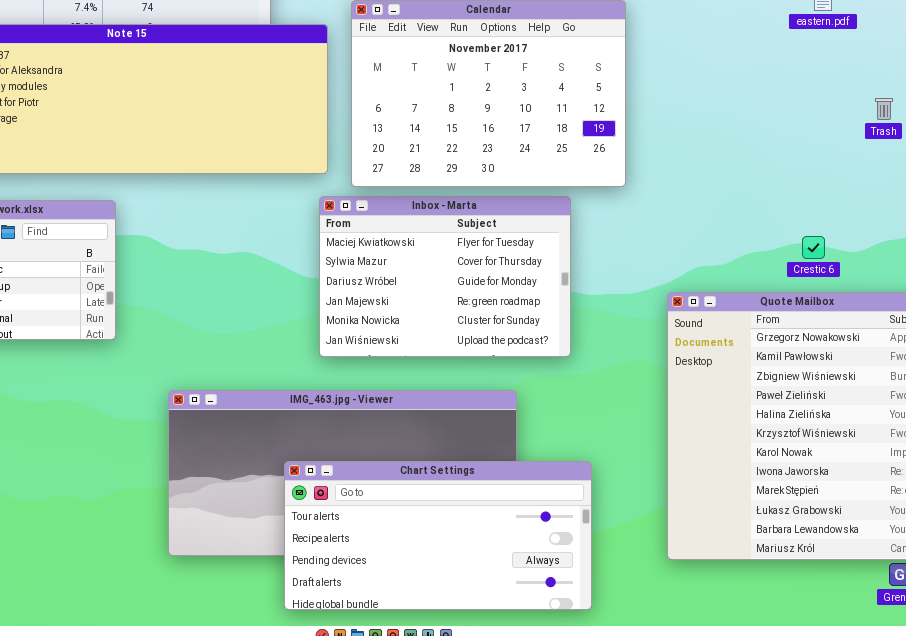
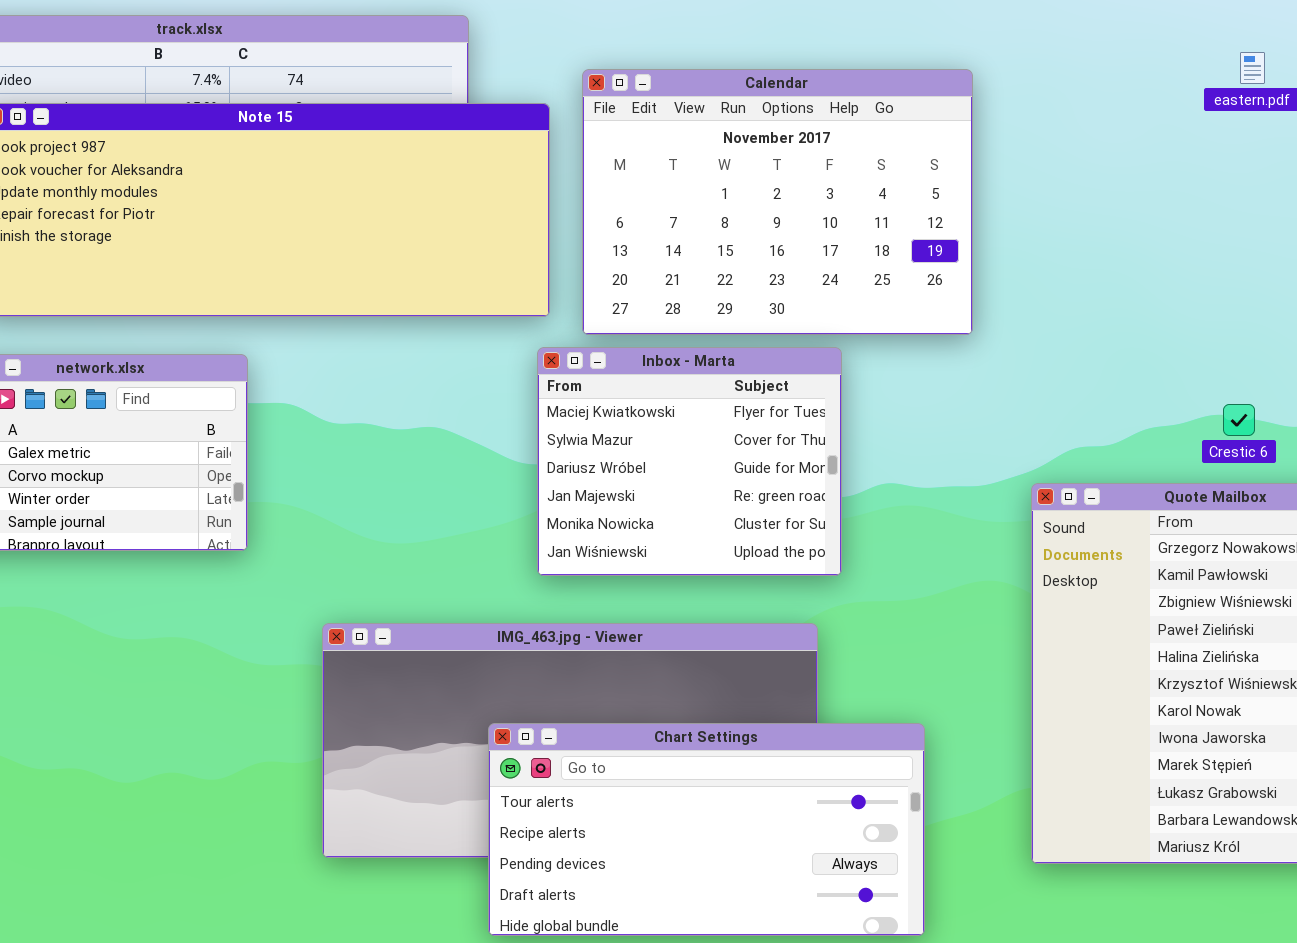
Inbox - Marta: [319,196,571,357] -> [537,347,842,576], resized

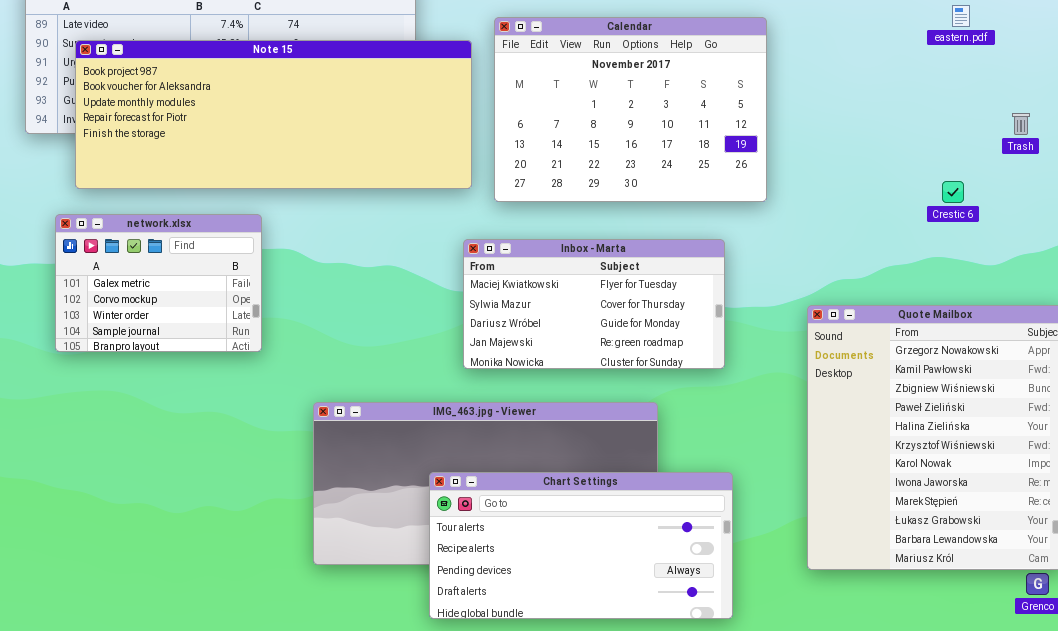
Inbox - Marta: [537,347,842,576] -> [463,239,725,369], resized
Crestic 6: [1223,404,1255,436] -> [942,181,964,203], moved

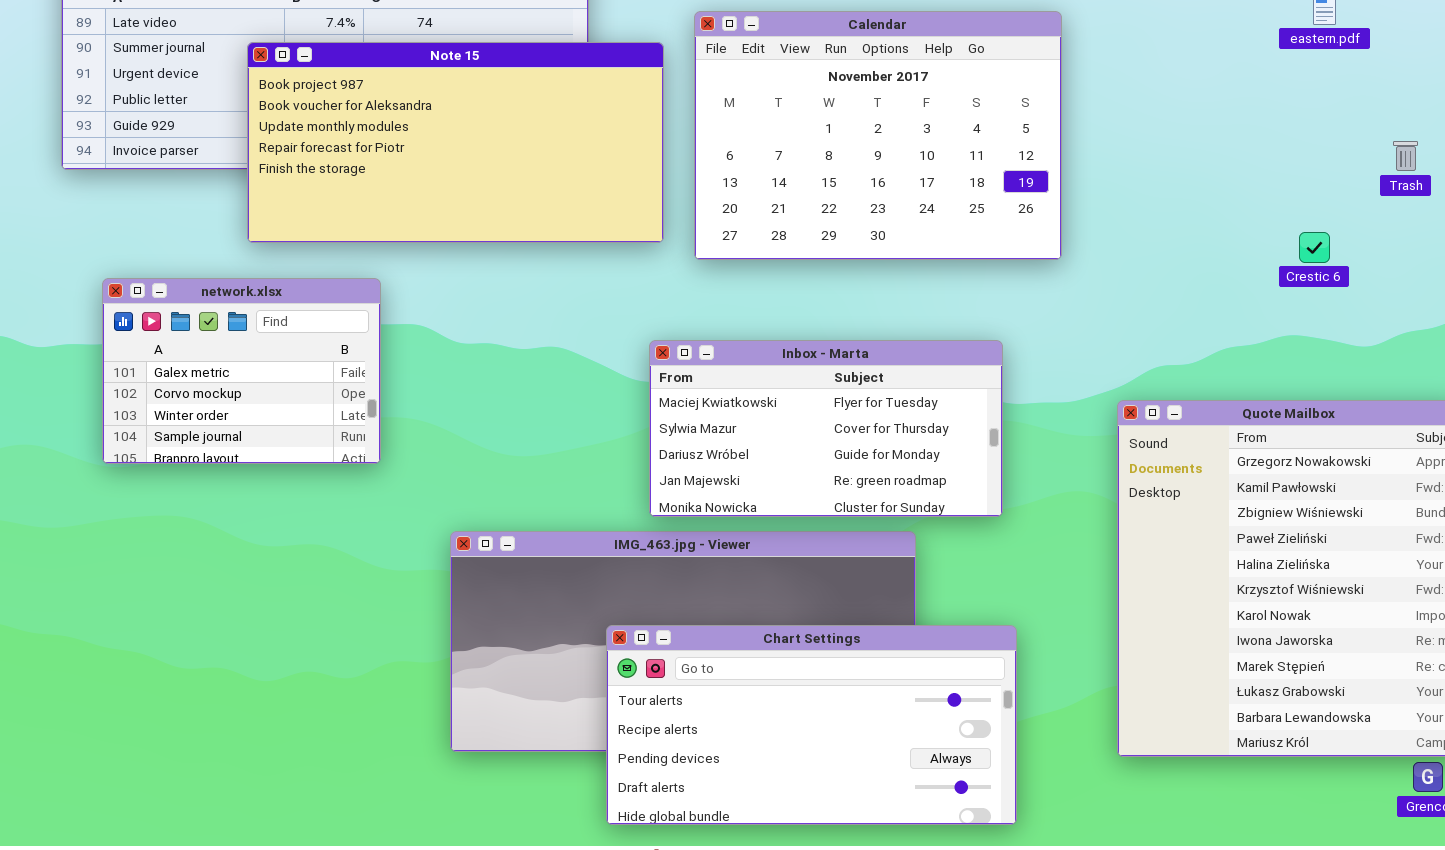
Note 15: [75,40,472,189] -> [247,42,664,243], resized
Inbox - Marta: [463,239,725,369] -> [649,340,1003,517], moved

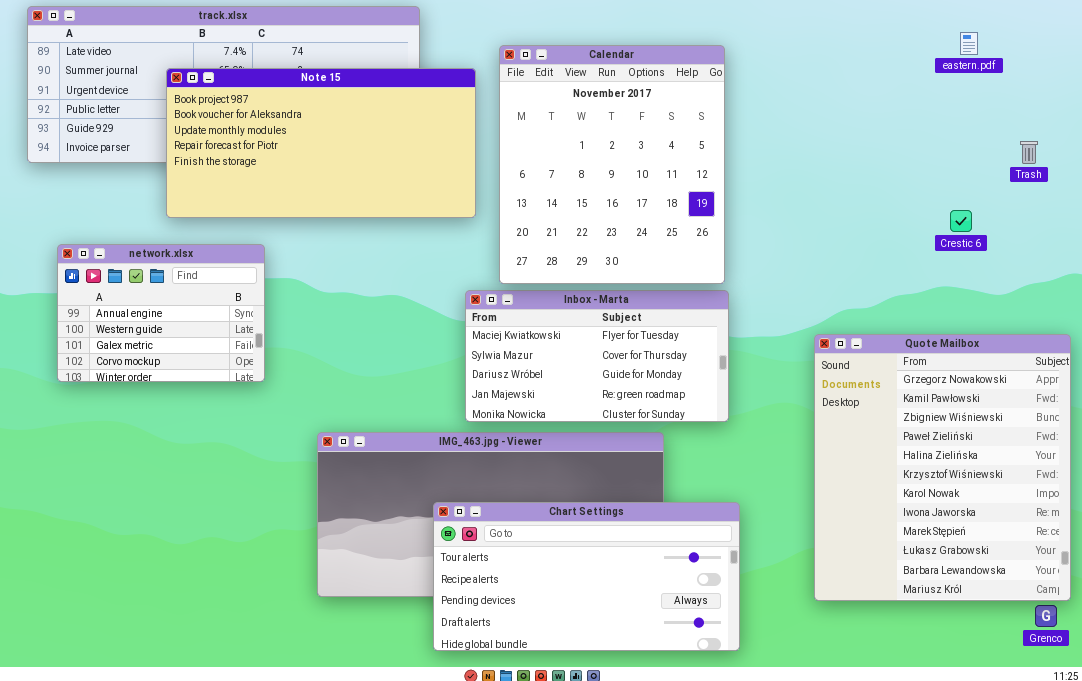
Calendar: [694,11,1062,260] -> [499,45,725,284], resized
network.xlsx: [102,278,381,464] -> [57,244,265,382], scrolled up 2 rows

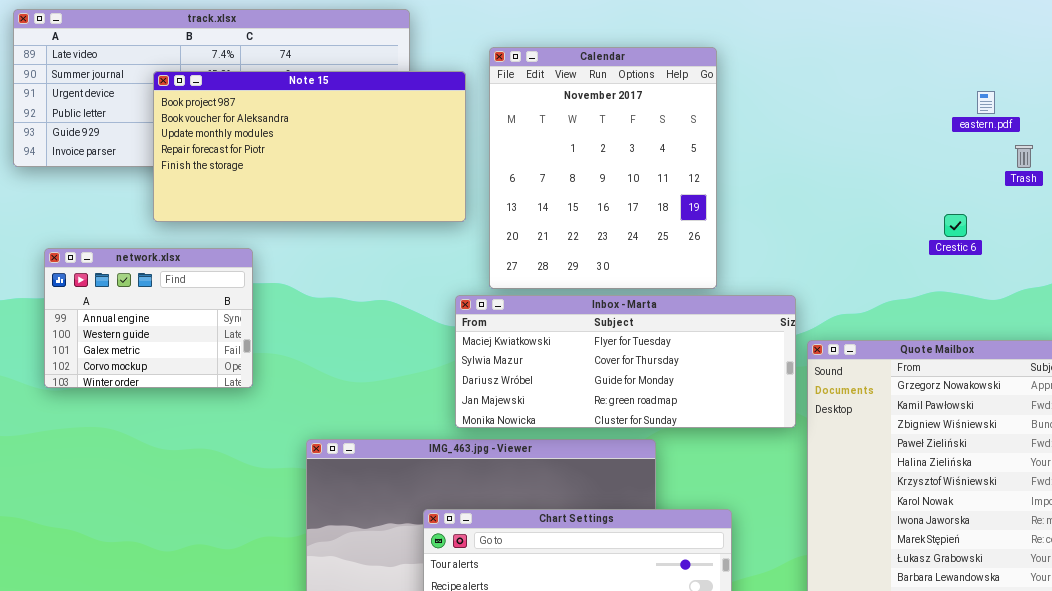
eastern.pdf: [960,32,978,55] -> [977,91,995,114], moved
Inbox - Marta: [465,290,729,422] -> [455,295,796,428], resized

